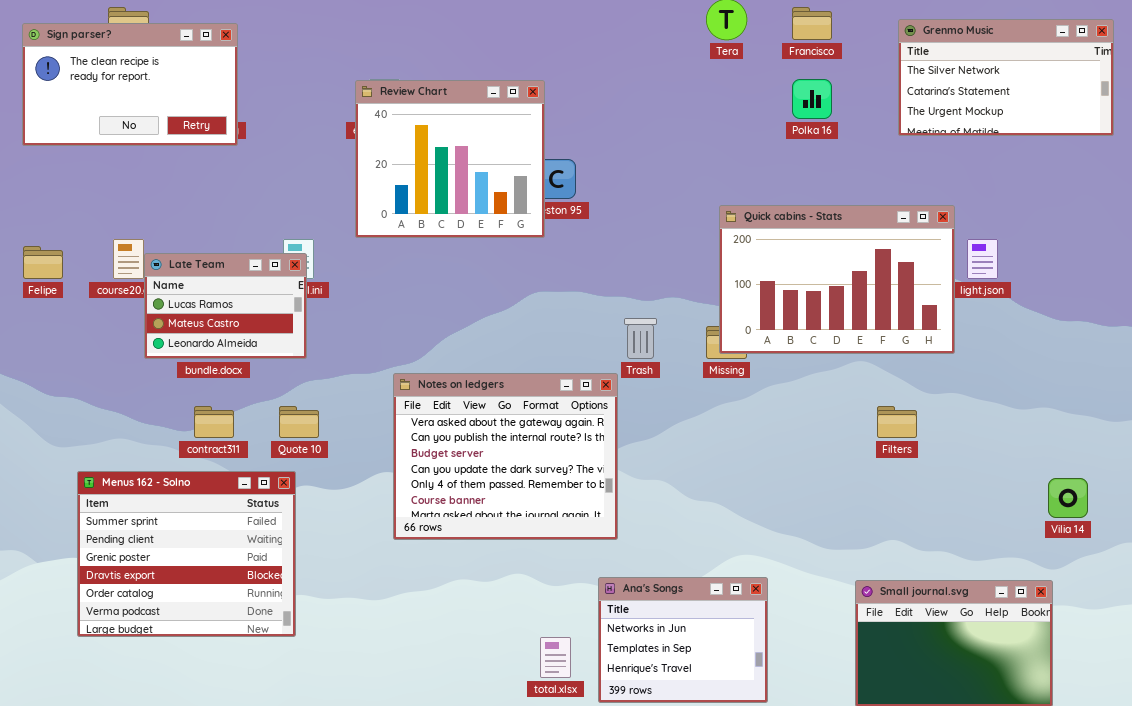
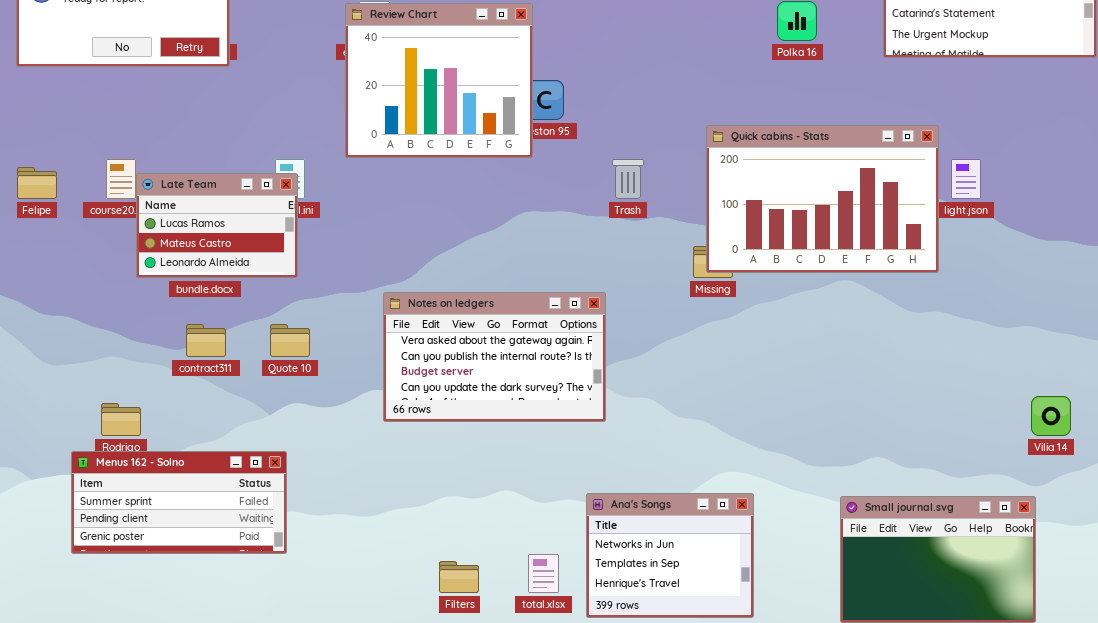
Trash: [624,318,657,359] -> [612,159,644,199], moved
Notes on ledgers: [393,373,618,540] -> [383,292,606,422], resized
Filters: [877,406,917,438] -> [439,561,479,593], moved
Menus 162 - Solno: [77,471,296,637] -> [71,451,287,554], resized

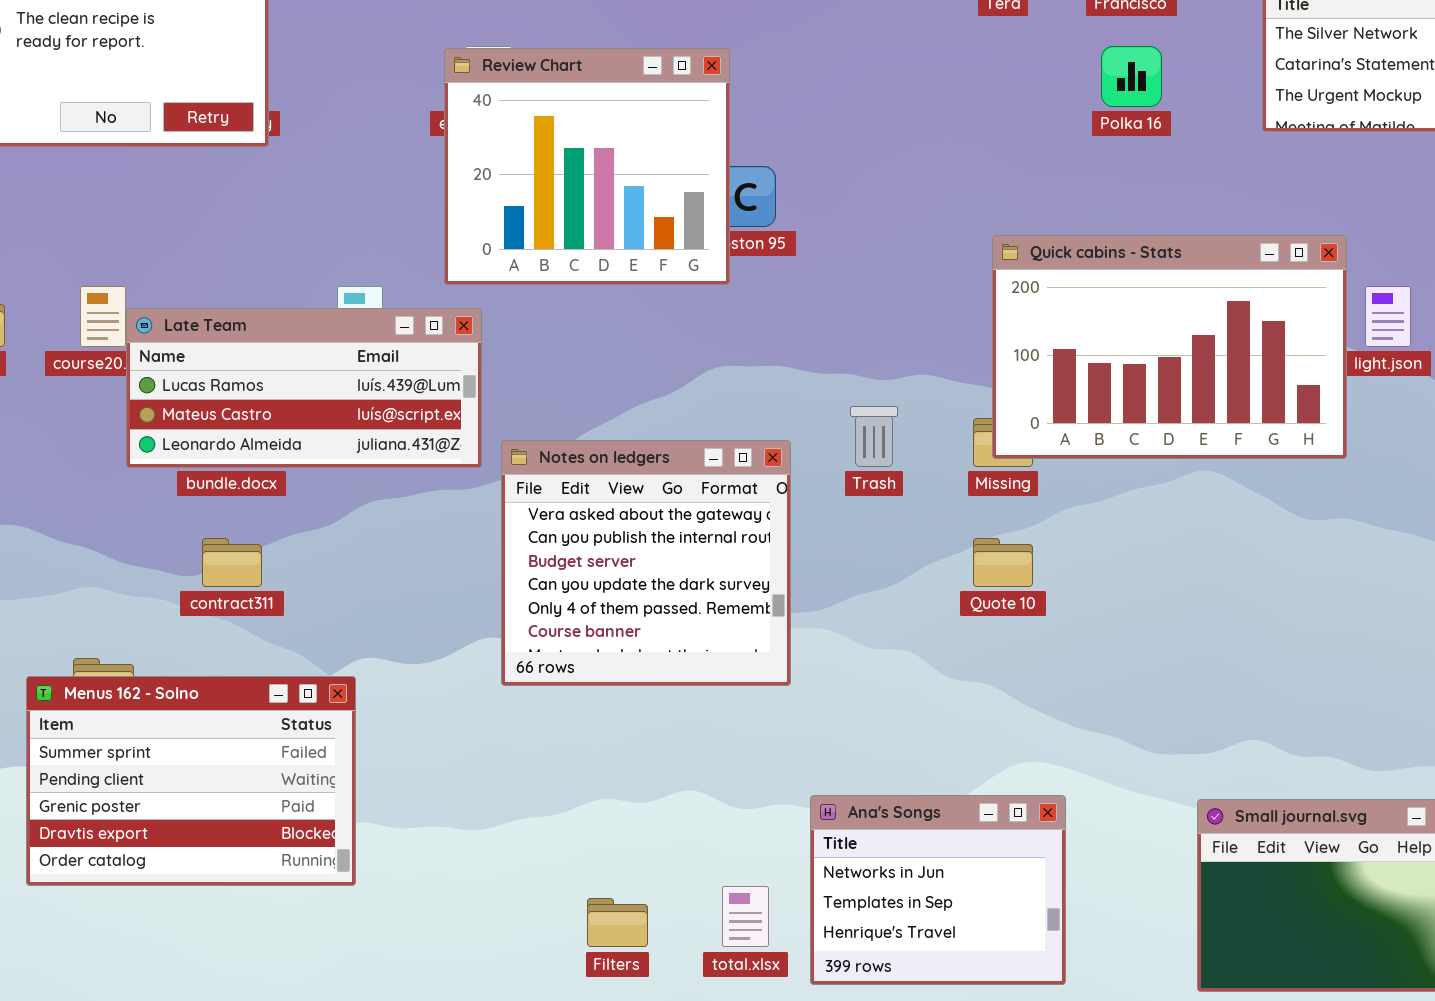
Trash: [612,159,644,199] -> [850,406,898,467], moved
Late Team: [136,173,298,278] -> [126,308,482,468], resized
Notes on ledgers: [383,292,606,422] -> [501,440,791,686], resized
Quote 10: [270,324,310,357] -> [973,538,1033,587], moved
Menus 162 - Solno: [71,451,287,554] -> [26,676,356,886], resized

